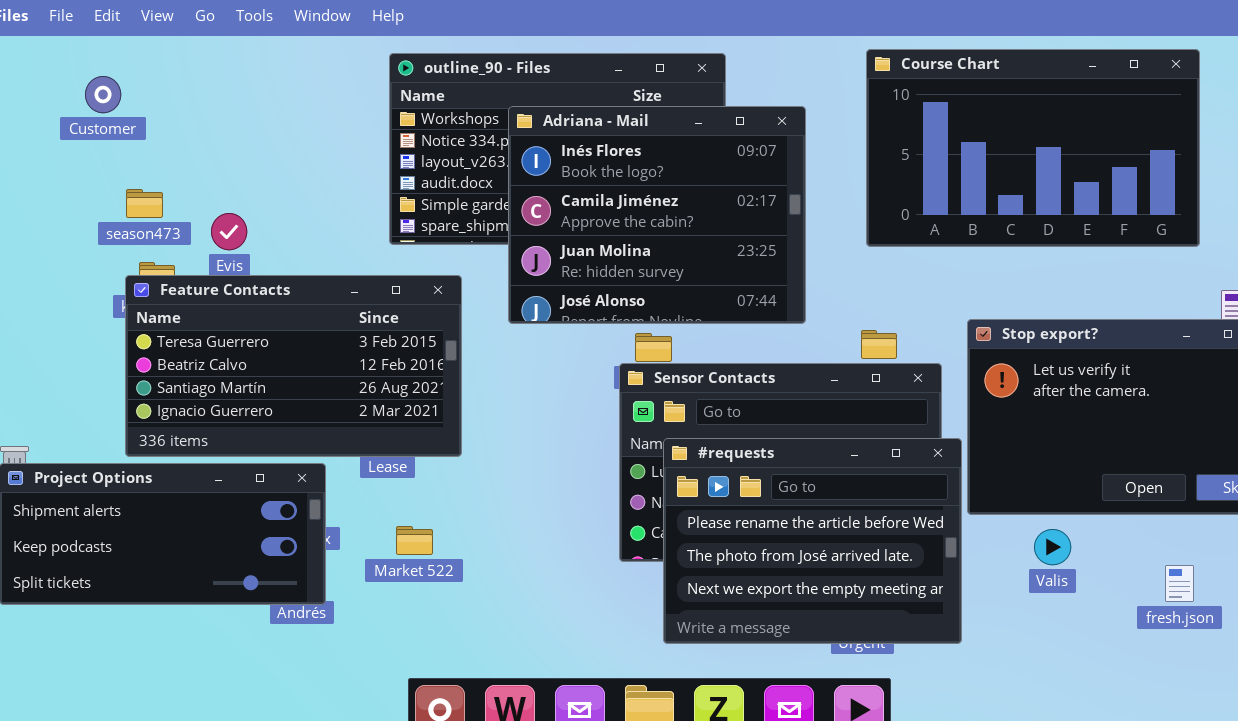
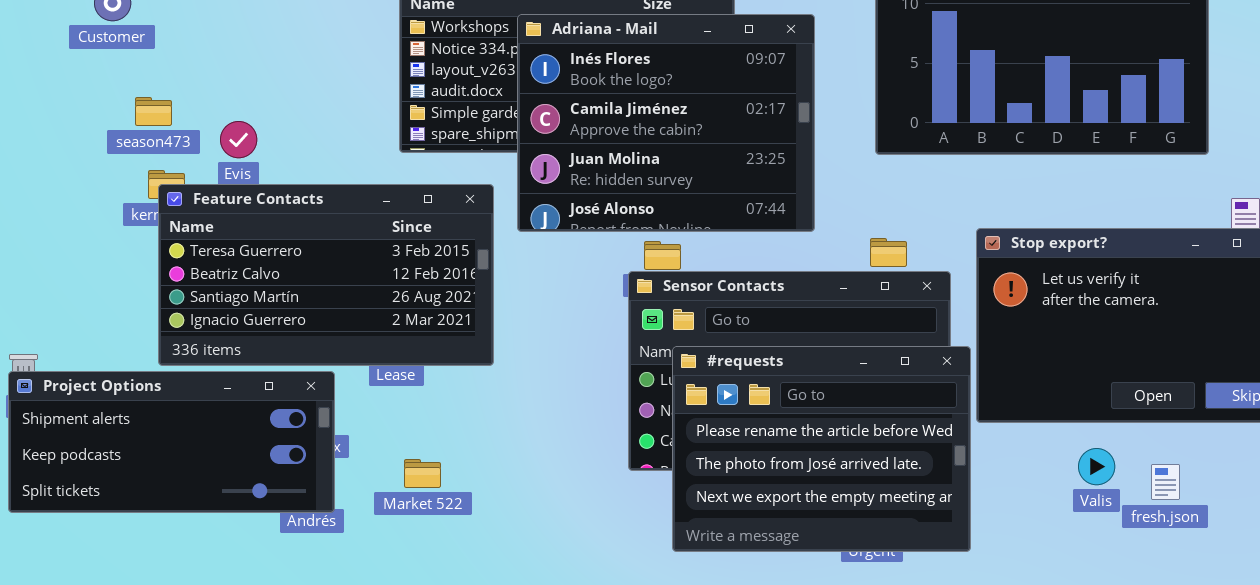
Feature Contacts: [125,275,462,457] -> [158,184,494,366], moved
Market 522: [396,526,433,555] -> [404,459,441,488], moved
Valis: [1034,529,1071,565] -> [1078,448,1115,485], moved
fresh.json: [1165,565,1194,602] -> [1151,464,1180,500], moved

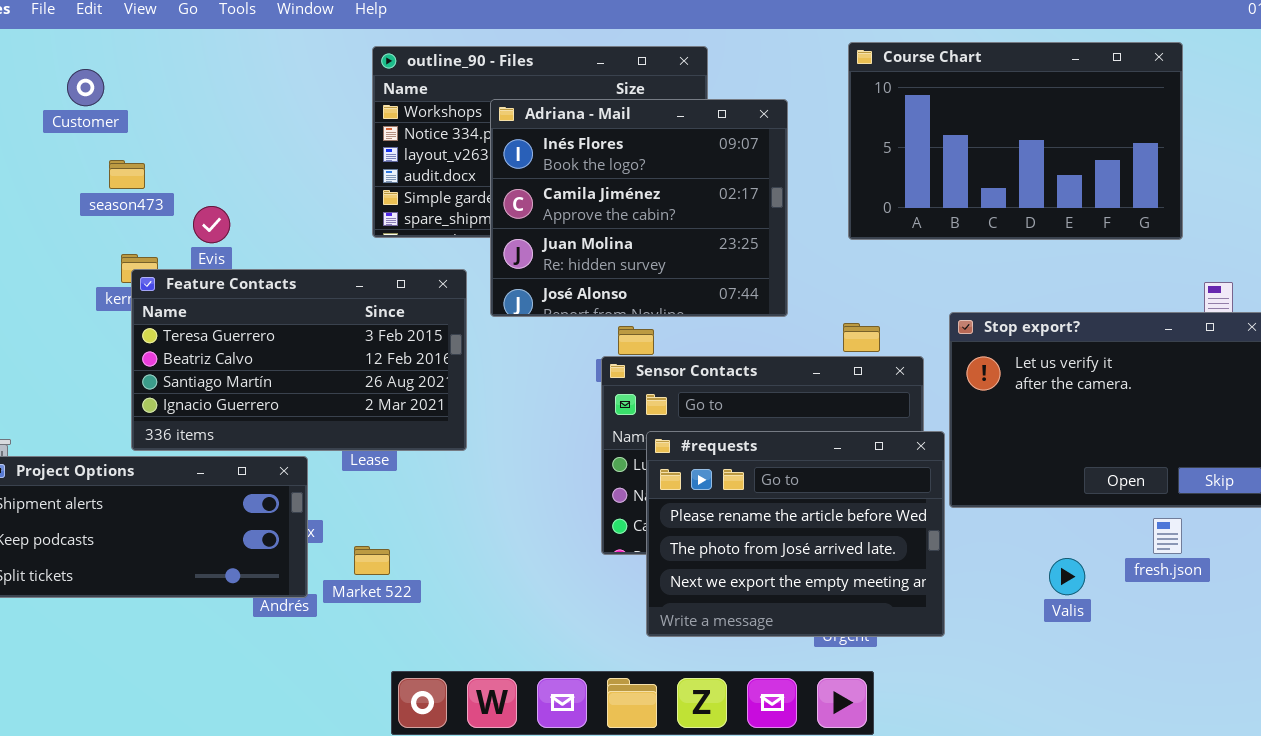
season473: [135,97,172,126] -> [109,160,145,189], moved
Valis: [1078,448,1115,485] -> [1049,558,1085,595], moved
Market 522: [404,459,441,488] -> [354,546,390,575], moved
fresh.json: [1151,464,1180,500] -> [1153,518,1182,554], moved

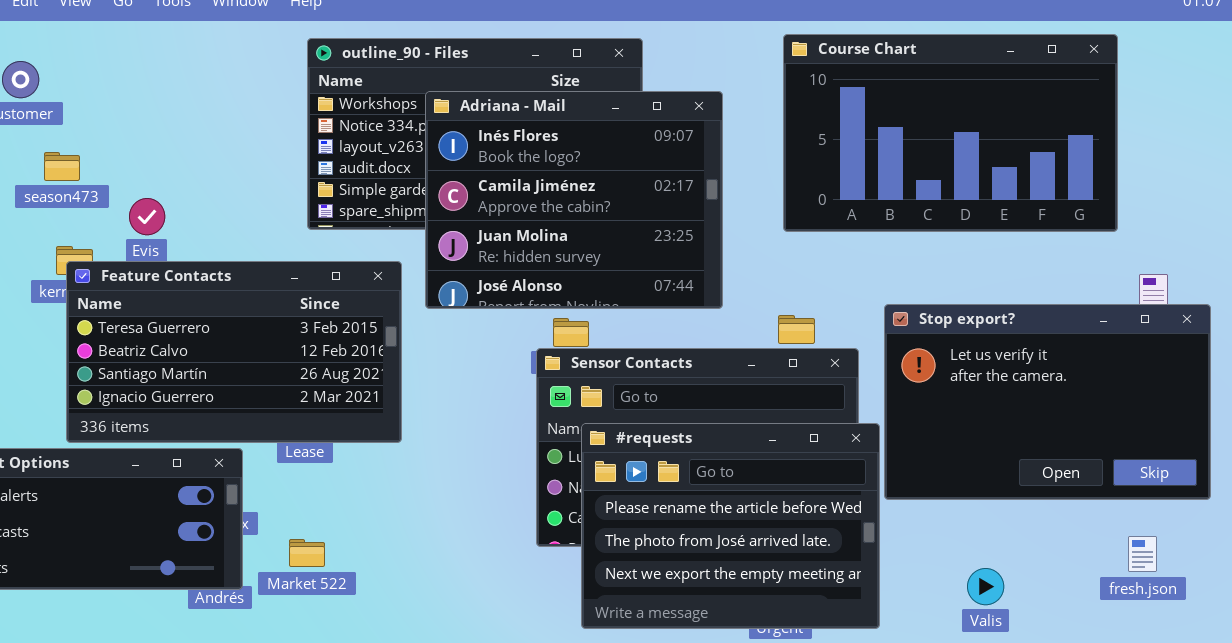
fresh.json: [1153,518,1182,554] -> [1128,536,1157,572], moved
Valis: [1049,558,1085,595] -> [967,568,1004,605], moved

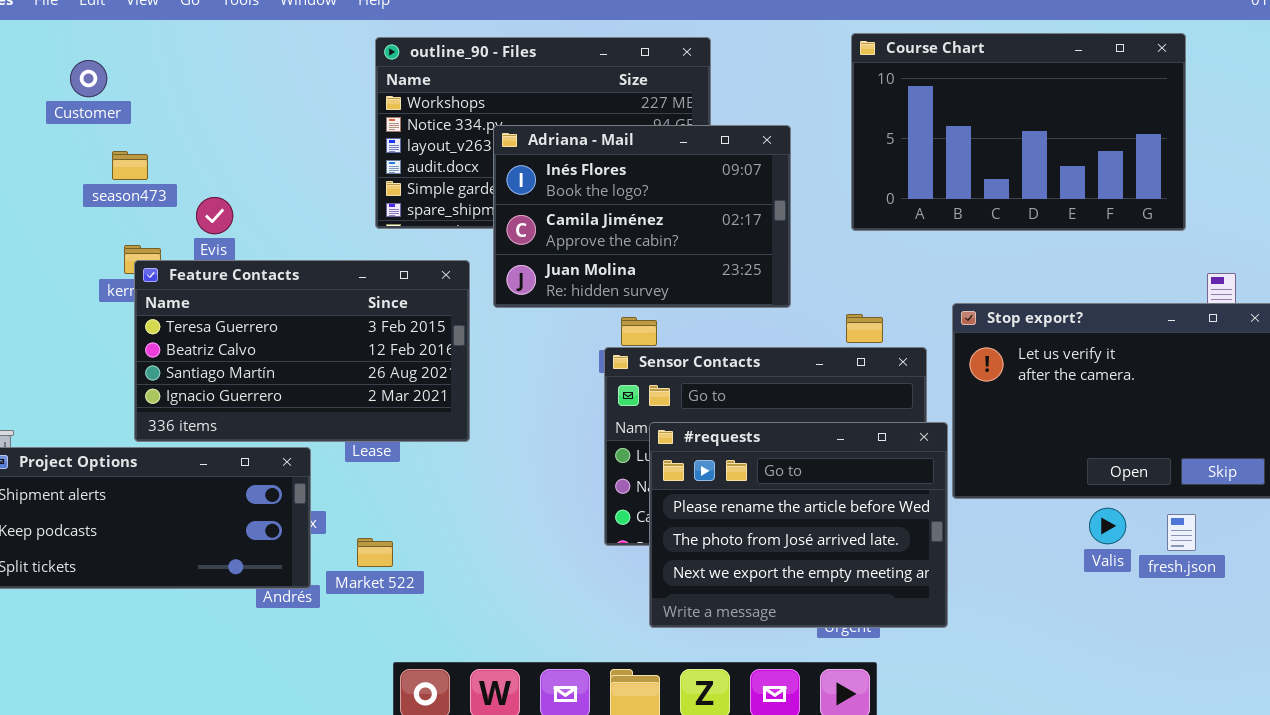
Adriana - Mail: [425,91,723,309] -> [493,125,791,308], resized
fresh.json: [1128,536,1157,572] -> [1167,514,1196,551], moved
Valis: [967,568,1004,605] -> [1089,508,1126,544], moved

